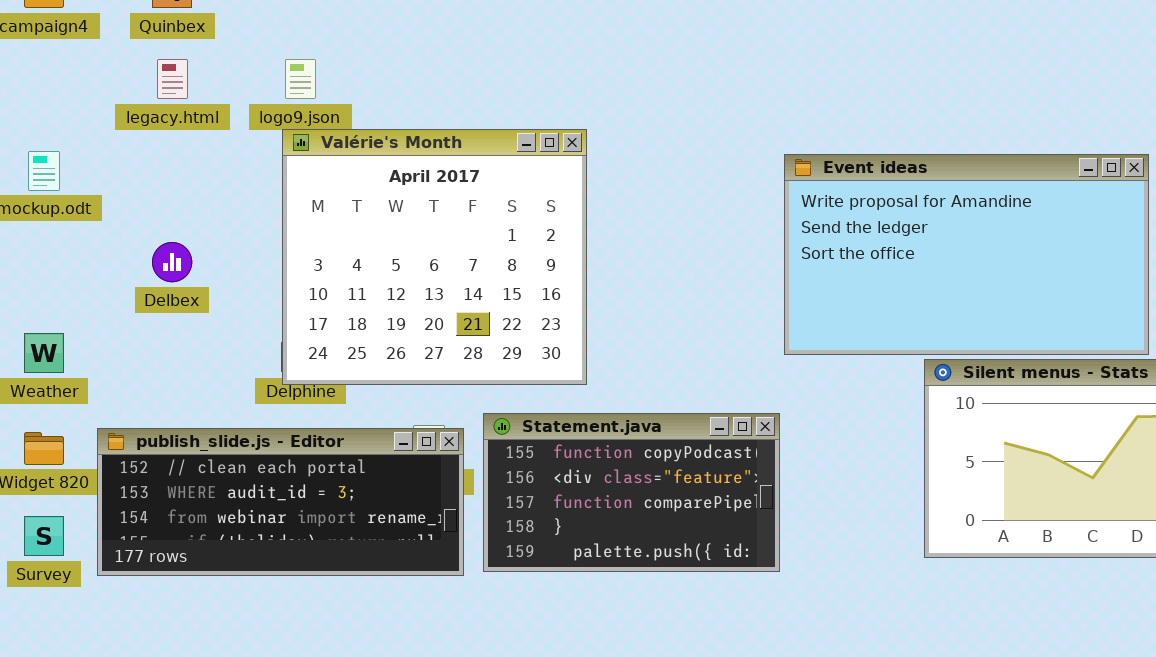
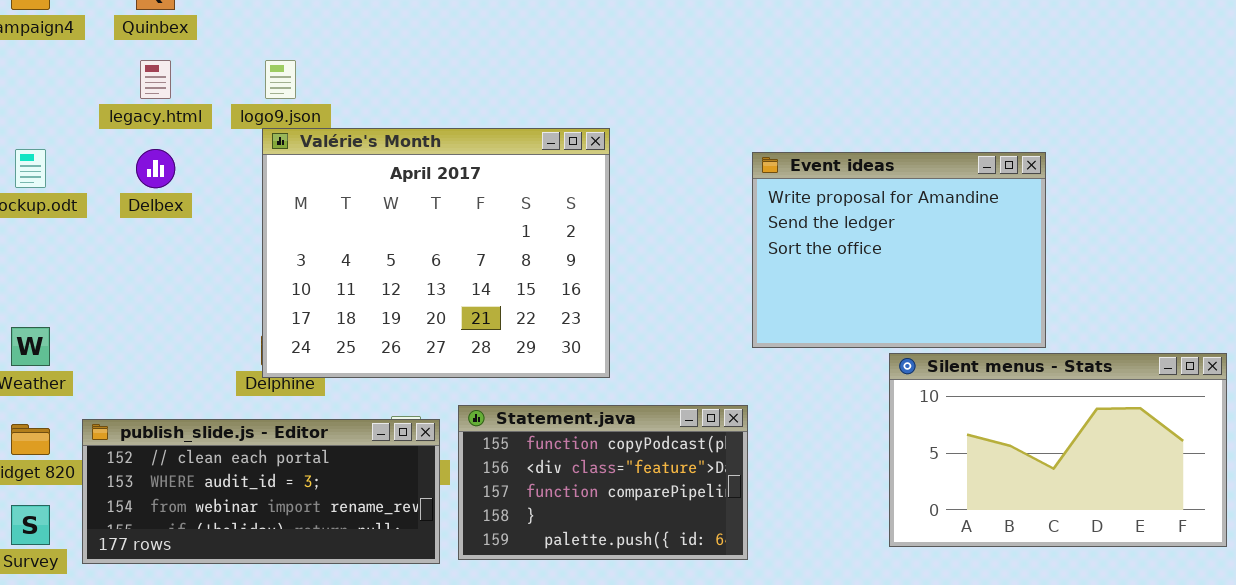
Valérie's Month: [282,129,587,385] -> [262,128,610,378], resized
Event ideas: [784,154,1149,355] -> [752,152,1046,348], resized
Delbex: [152,242,192,282] -> [136,149,175,188], moved

